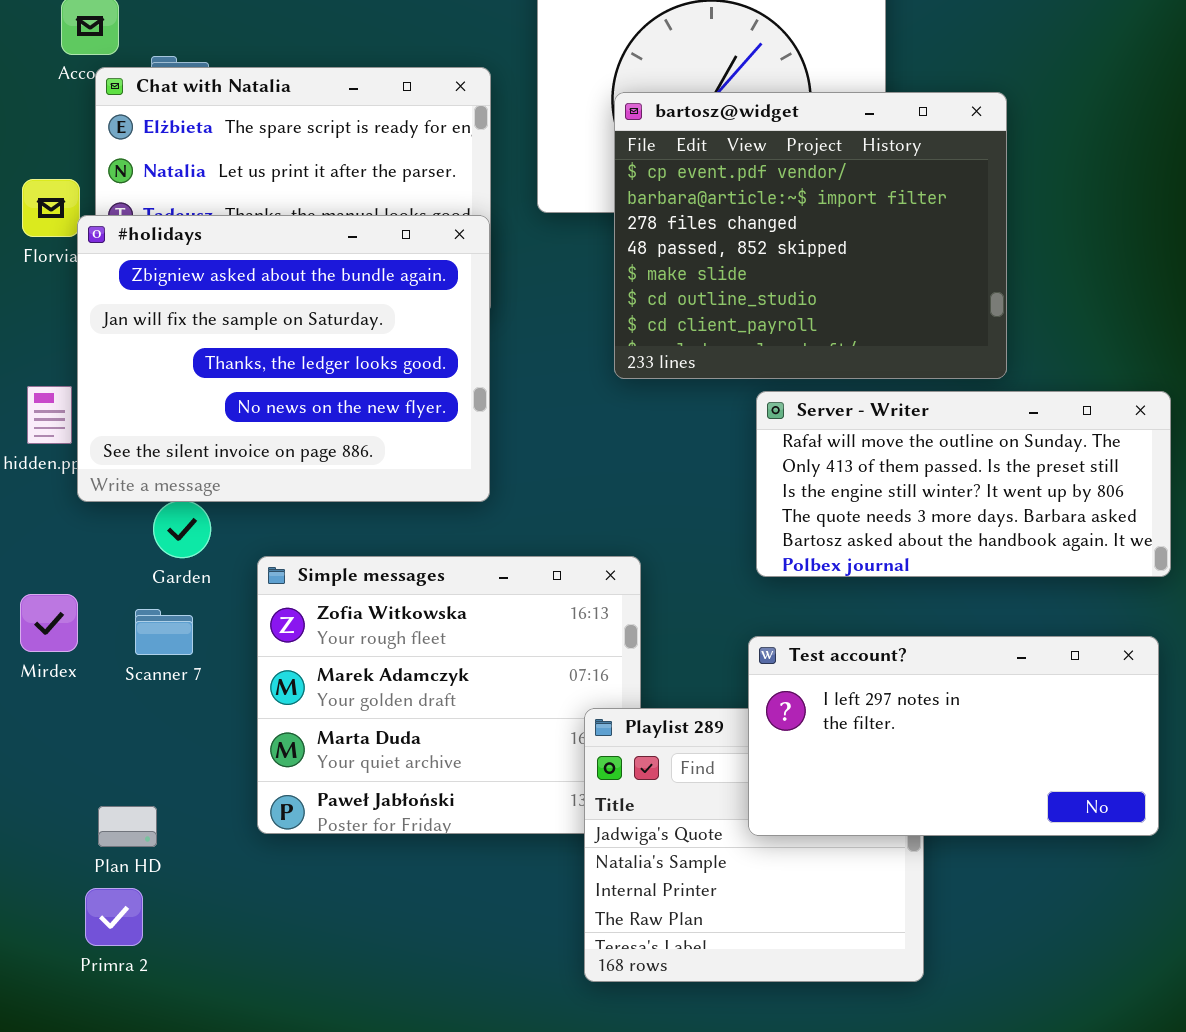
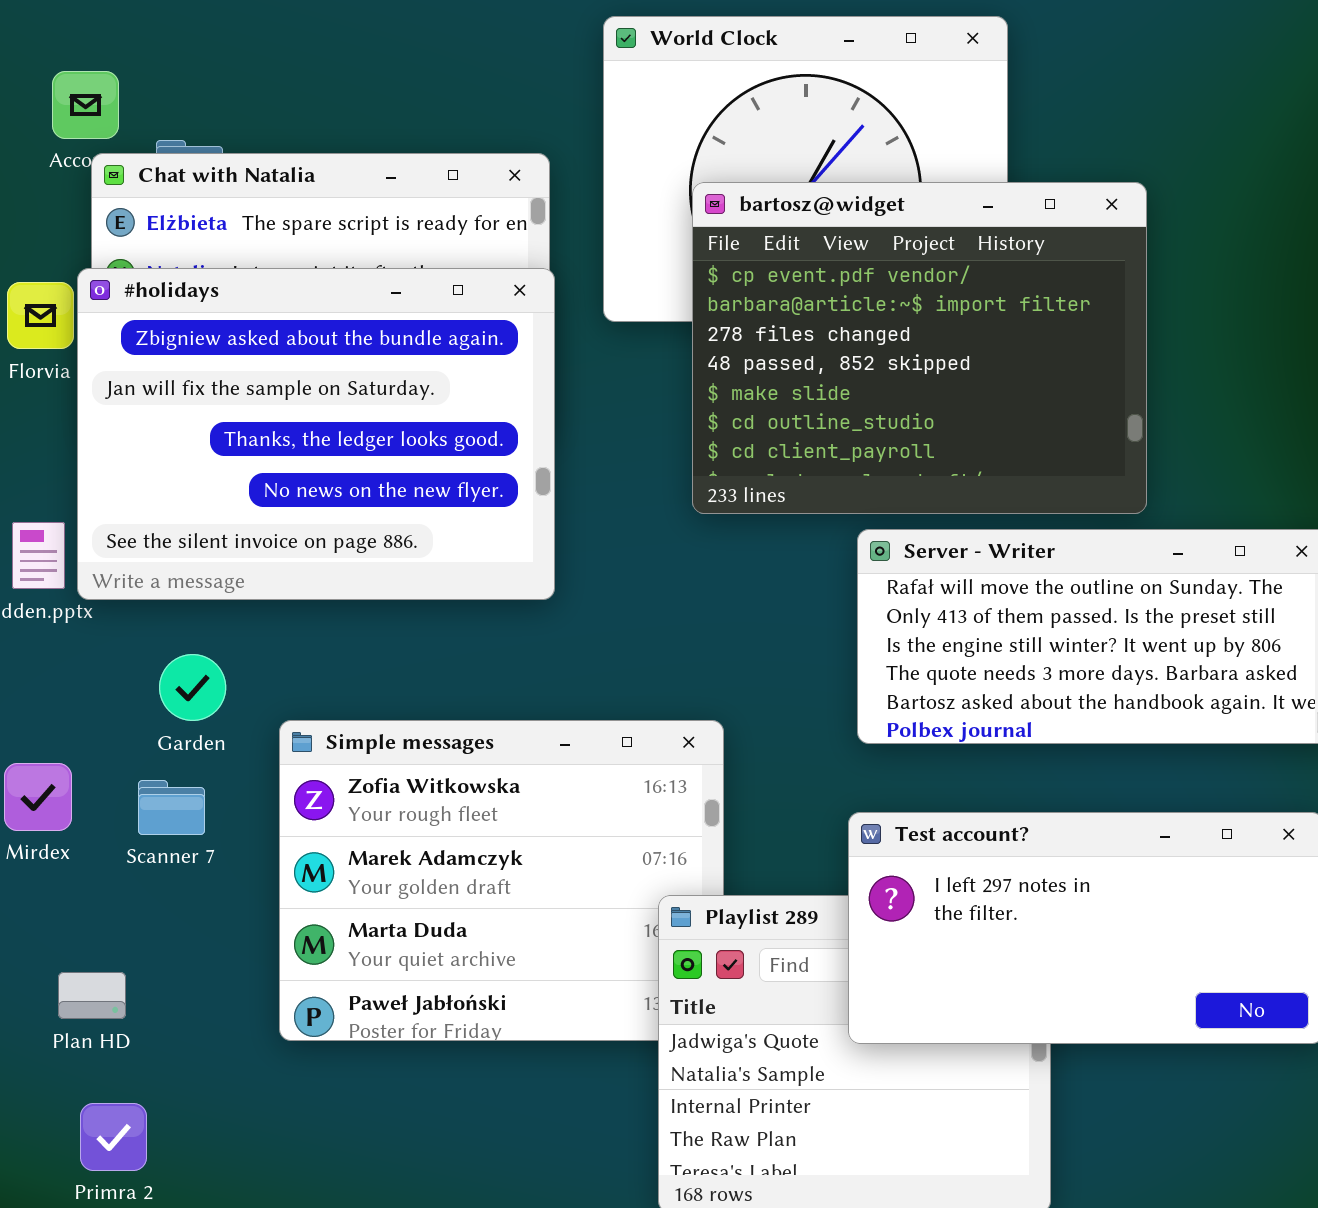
#holidays: [77,215,490,502] -> [77,268,555,600], moved
Plan HD: [98,806,157,847] -> [58,972,126,1019], moved

